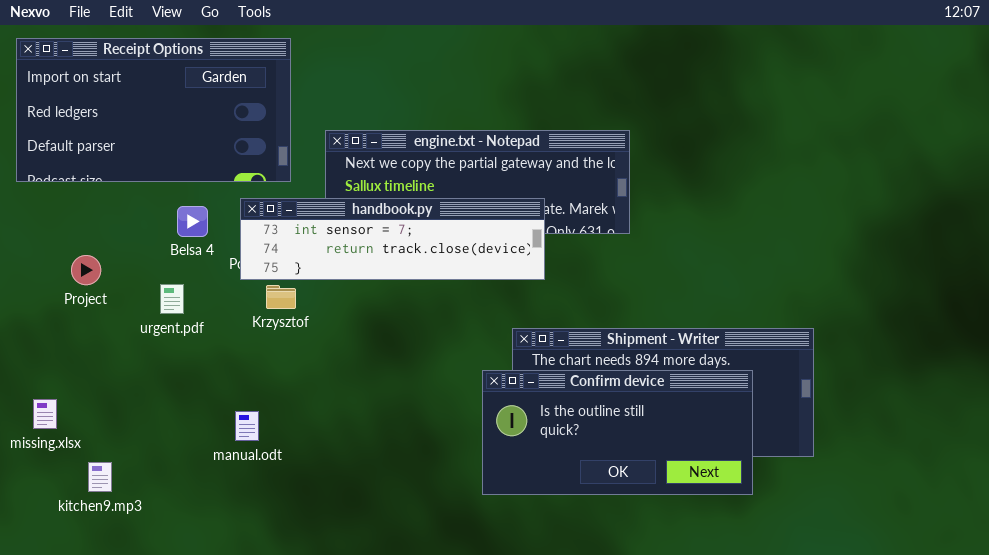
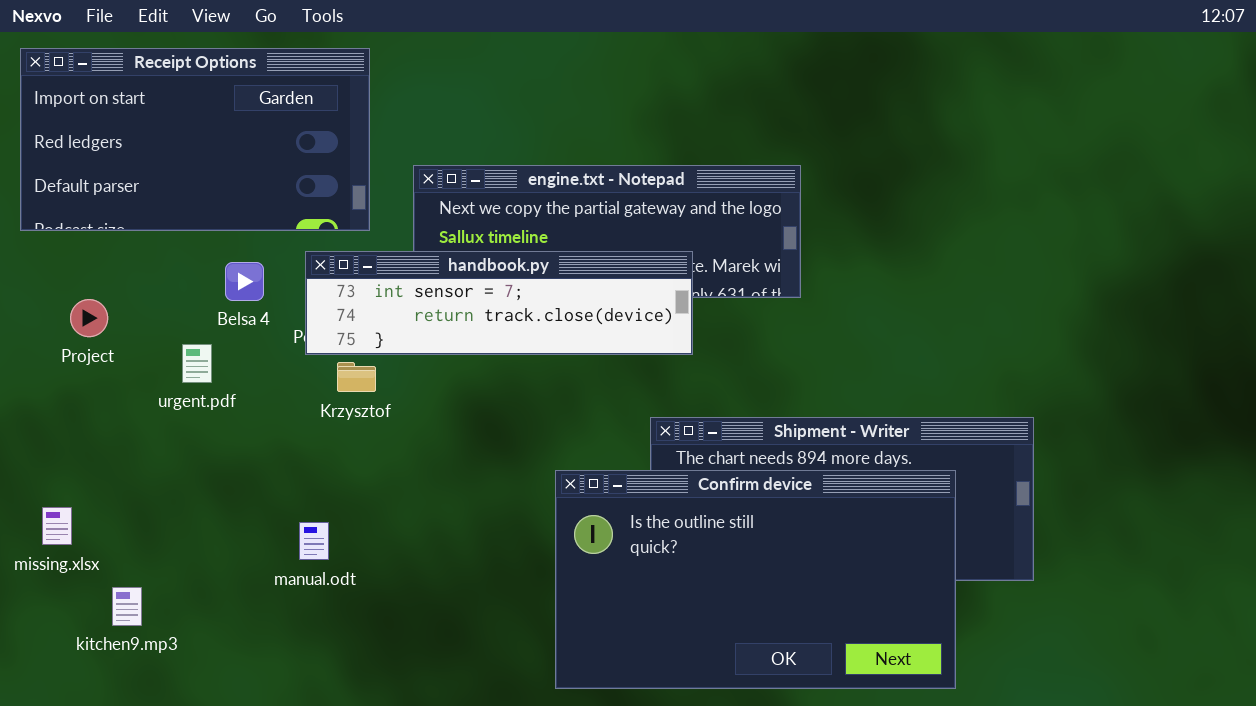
Project: [71,255,101,285] -> [70,299,108,337], moved
urgent.pdf: [160,284,184,314] -> [182,344,212,383], moved
Confirm device: [482,370,753,495] -> [555,470,956,689], resized

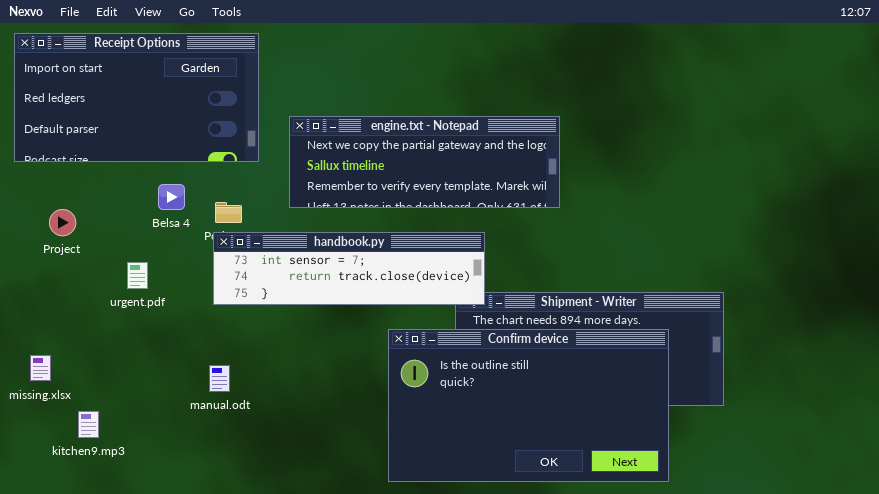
handbook.py: [305,251,693,355] -> [213,232,485,305], moved
urgent.pdf: [182,344,212,383] -> [127,262,148,289], moved

